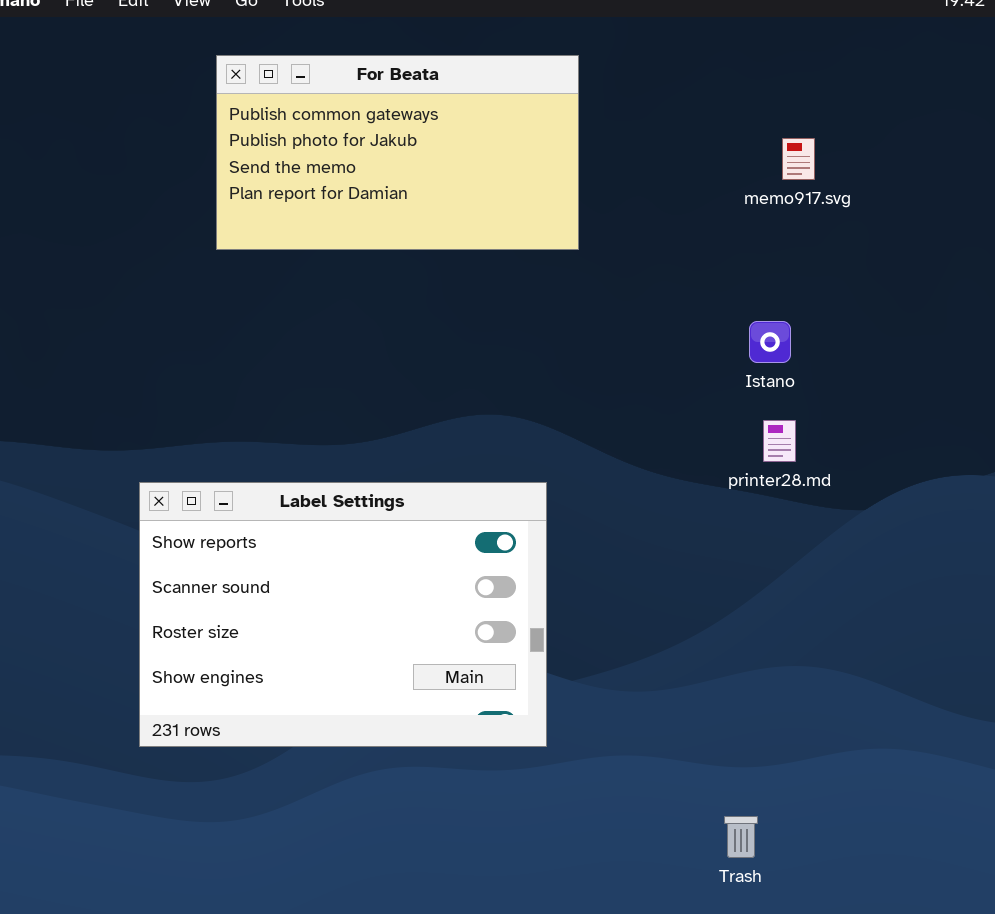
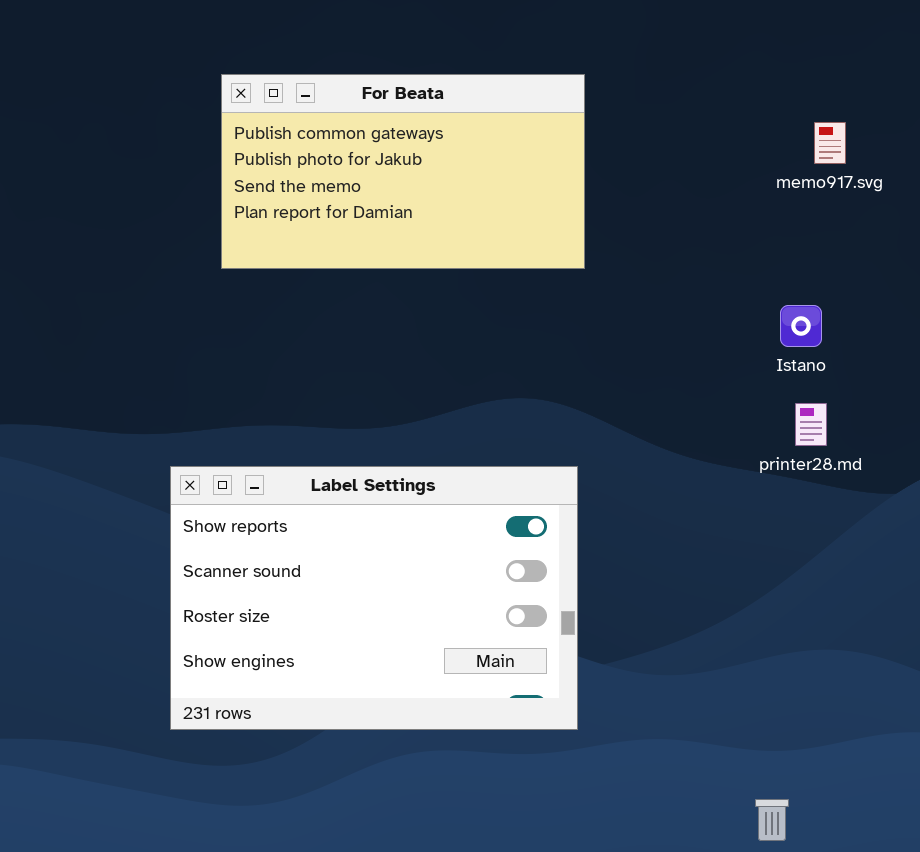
For Beata: [216,55,579,250] -> [221,74,585,269], moved

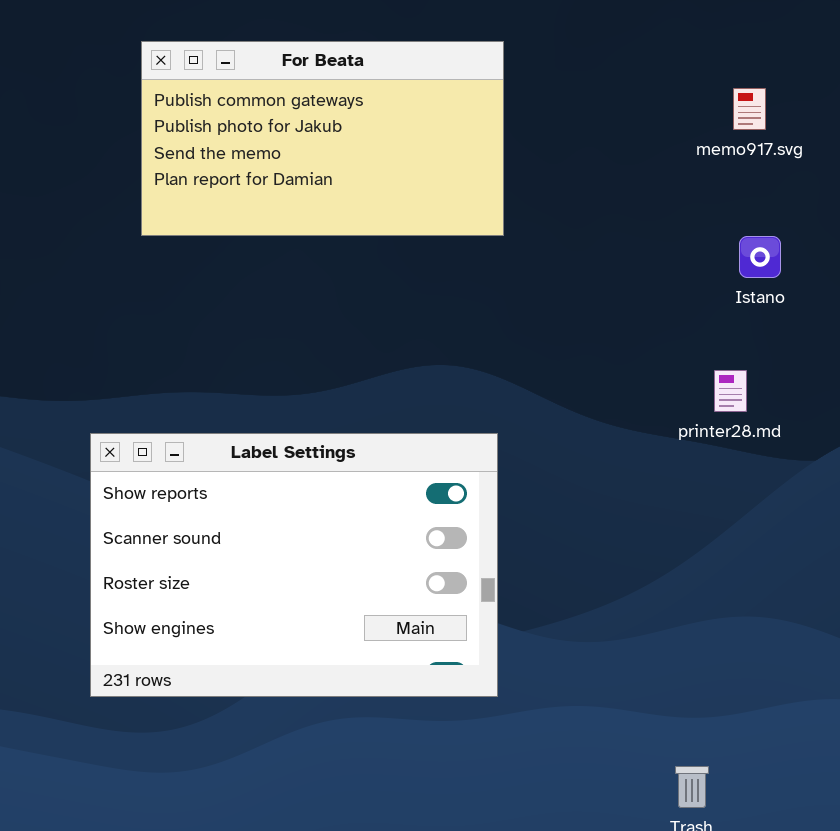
Istano: [780,305,822,347] -> [739,236,781,278], moved

